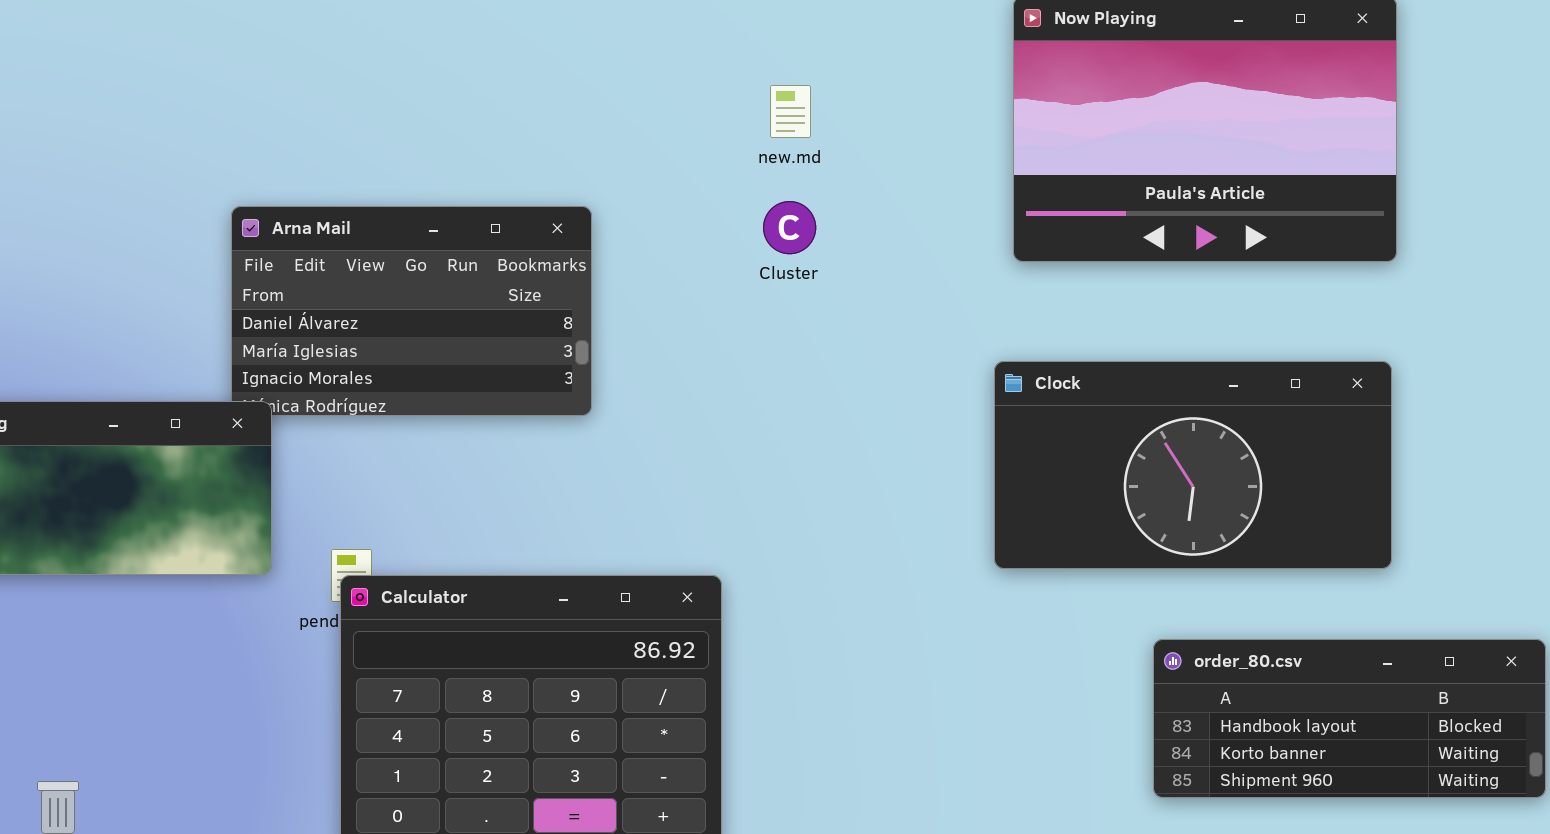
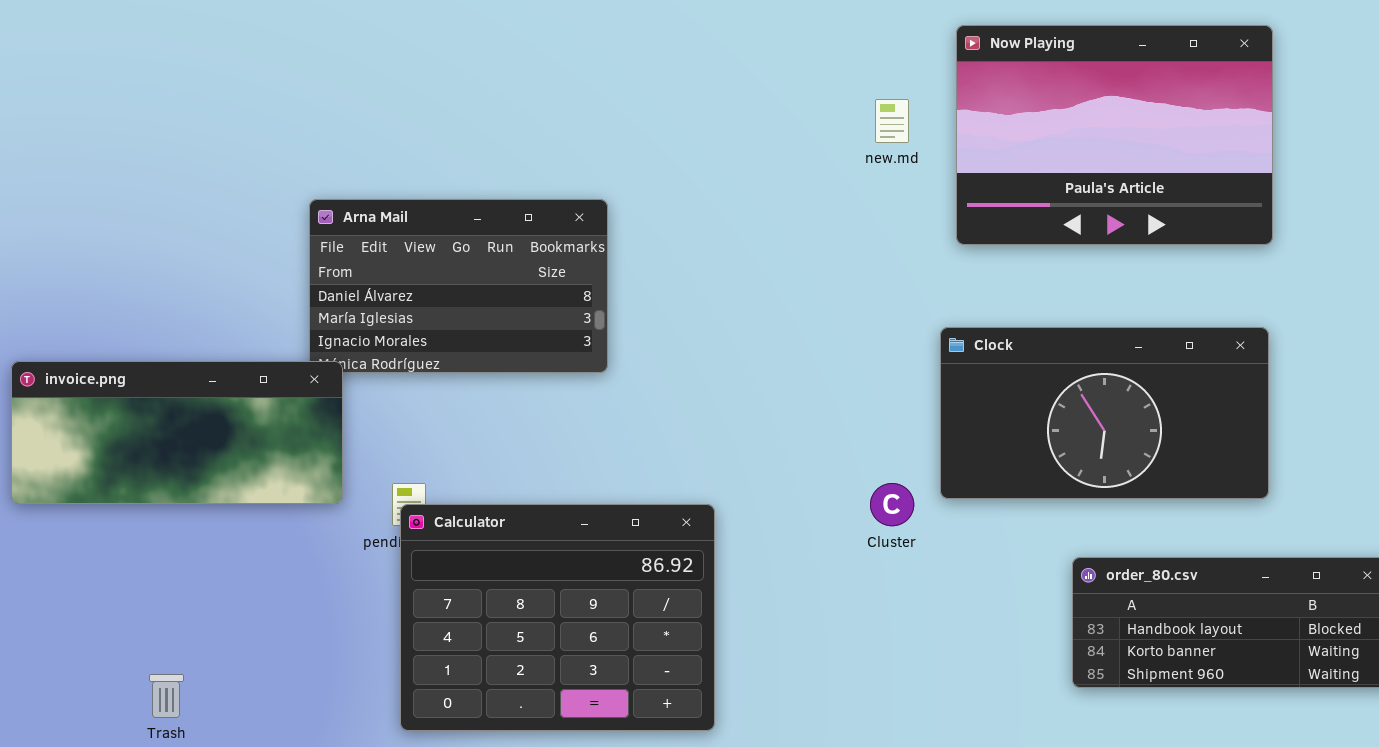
new.md: [770,85,811,138] -> [875,99,909,143], moved
Cluster: [763,201,816,254] -> [870,483,914,526], moved

